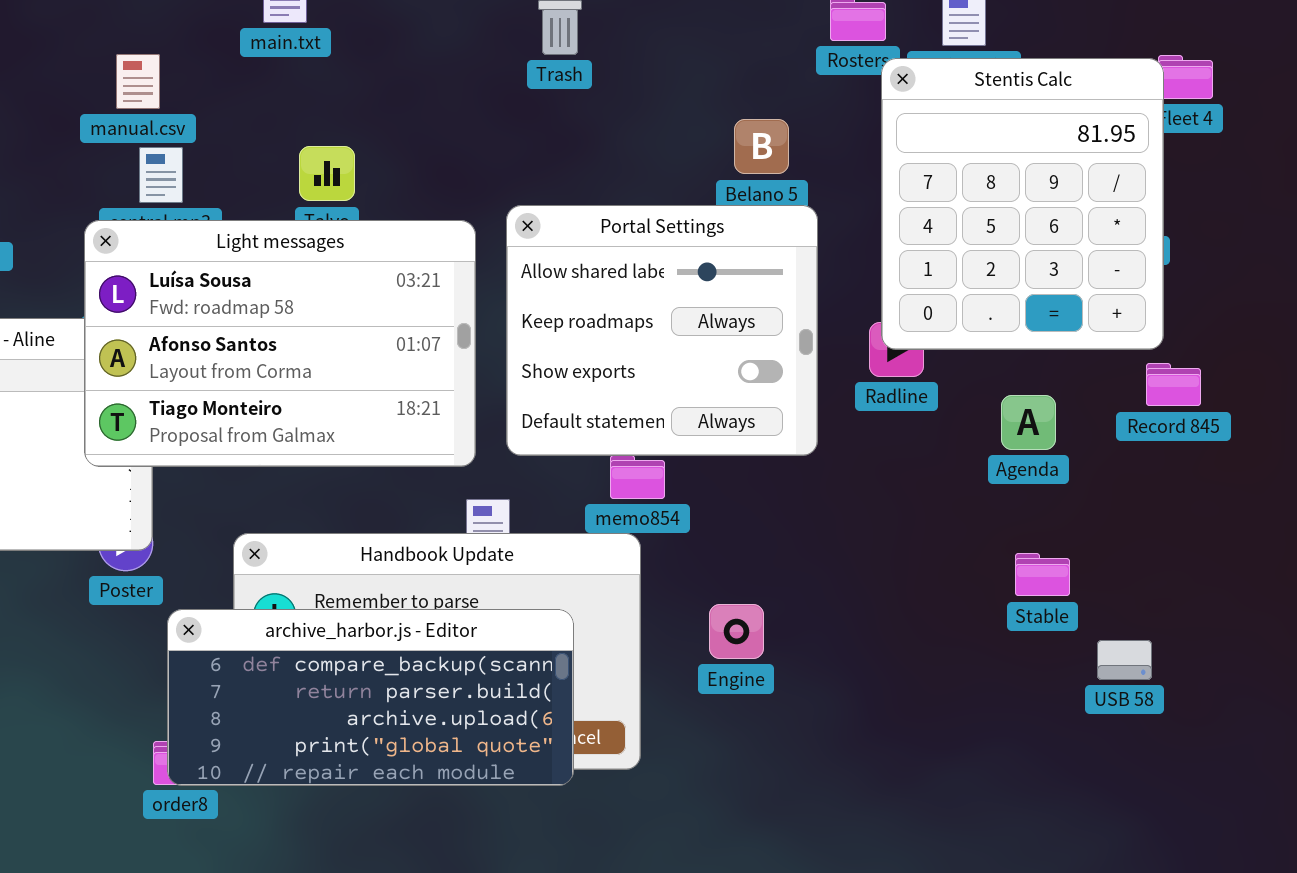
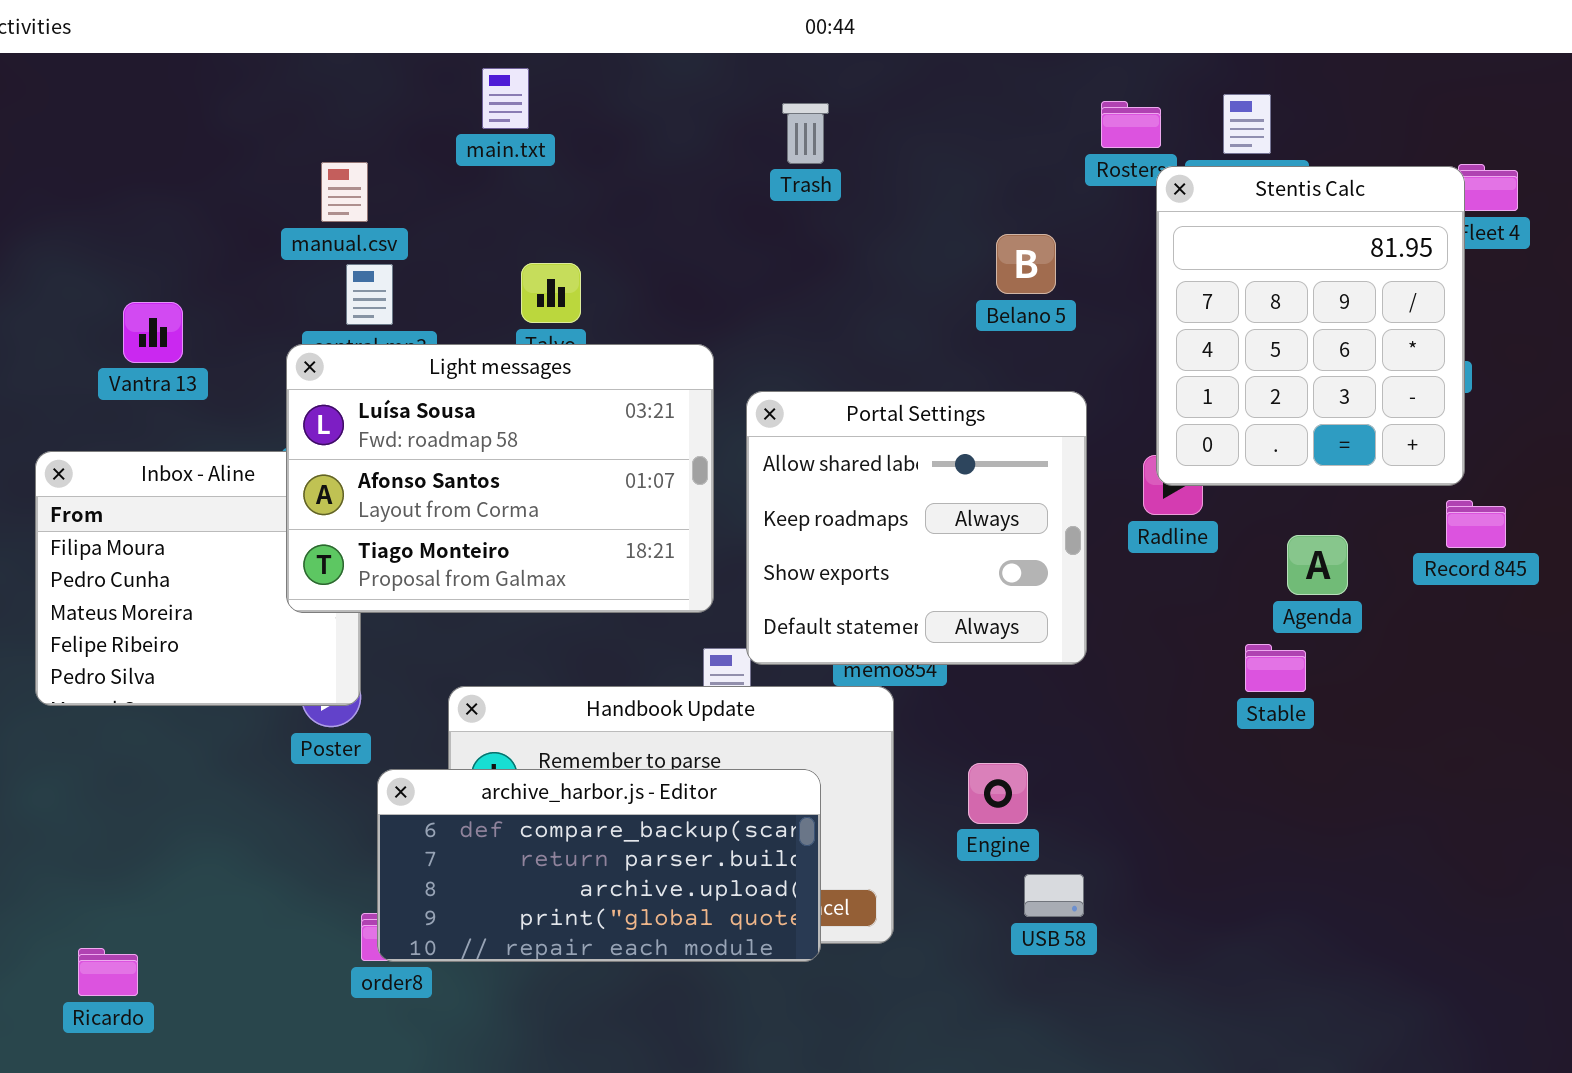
Portal Settings: [506,205,818,456] -> [746,391,1087,665], moved
Stable: [1015,553,1070,596] -> [1245,644,1306,692], moved
USB 58: [1097,640,1152,680] -> [1024,874,1084,917], moved

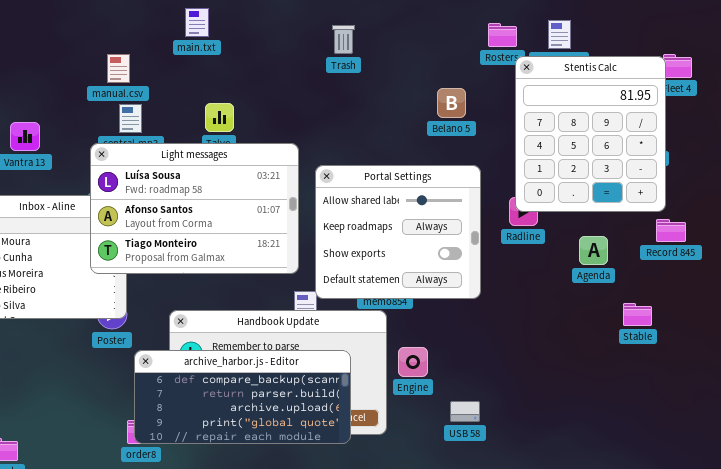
Stable: [1245,644,1306,692] -> [623,303,652,326], moved
Engine: [968,763,1028,824] -> [398,347,428,377], moved

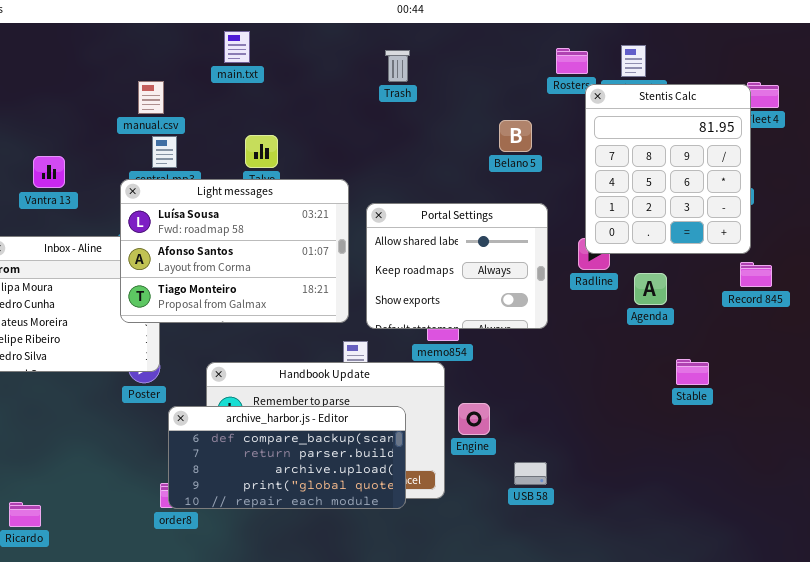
Portal Settings: [315,165,481,299] -> [366,203,548,329], resized
Agenda: [579,236,608,265] -> [634,273,667,305], moved
Stable: [623,303,652,326] -> [676,359,709,385], moved

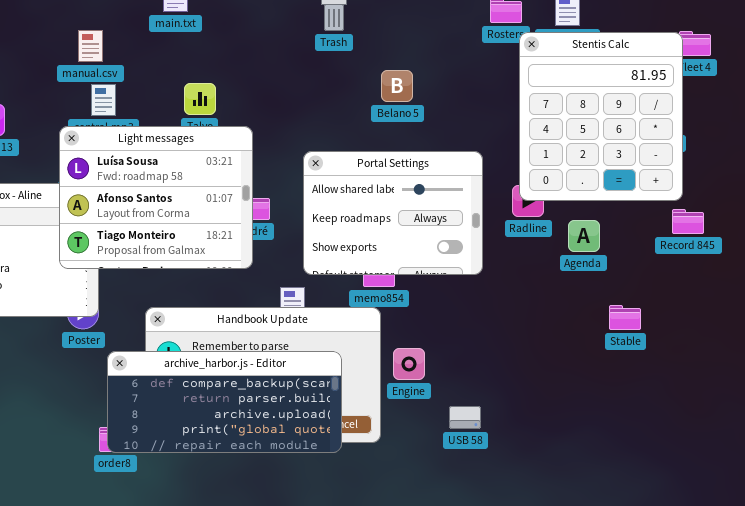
Belano 5: [499,120,532,152] -> [381,70,413,102], moved
Light messages: [120,179,349,323] -> [59,126,253,269], resized

